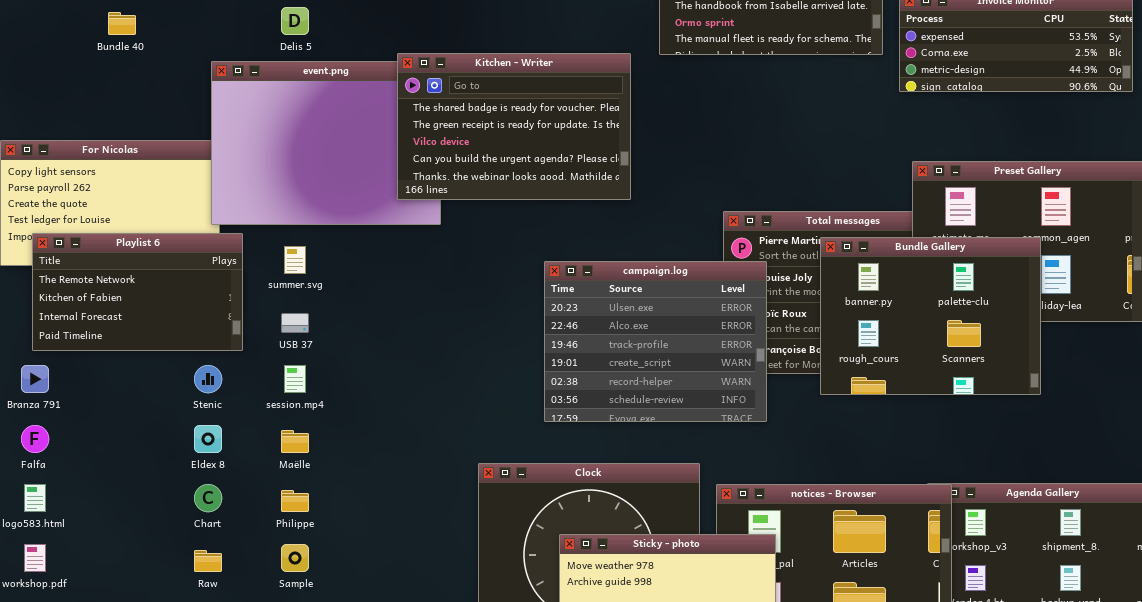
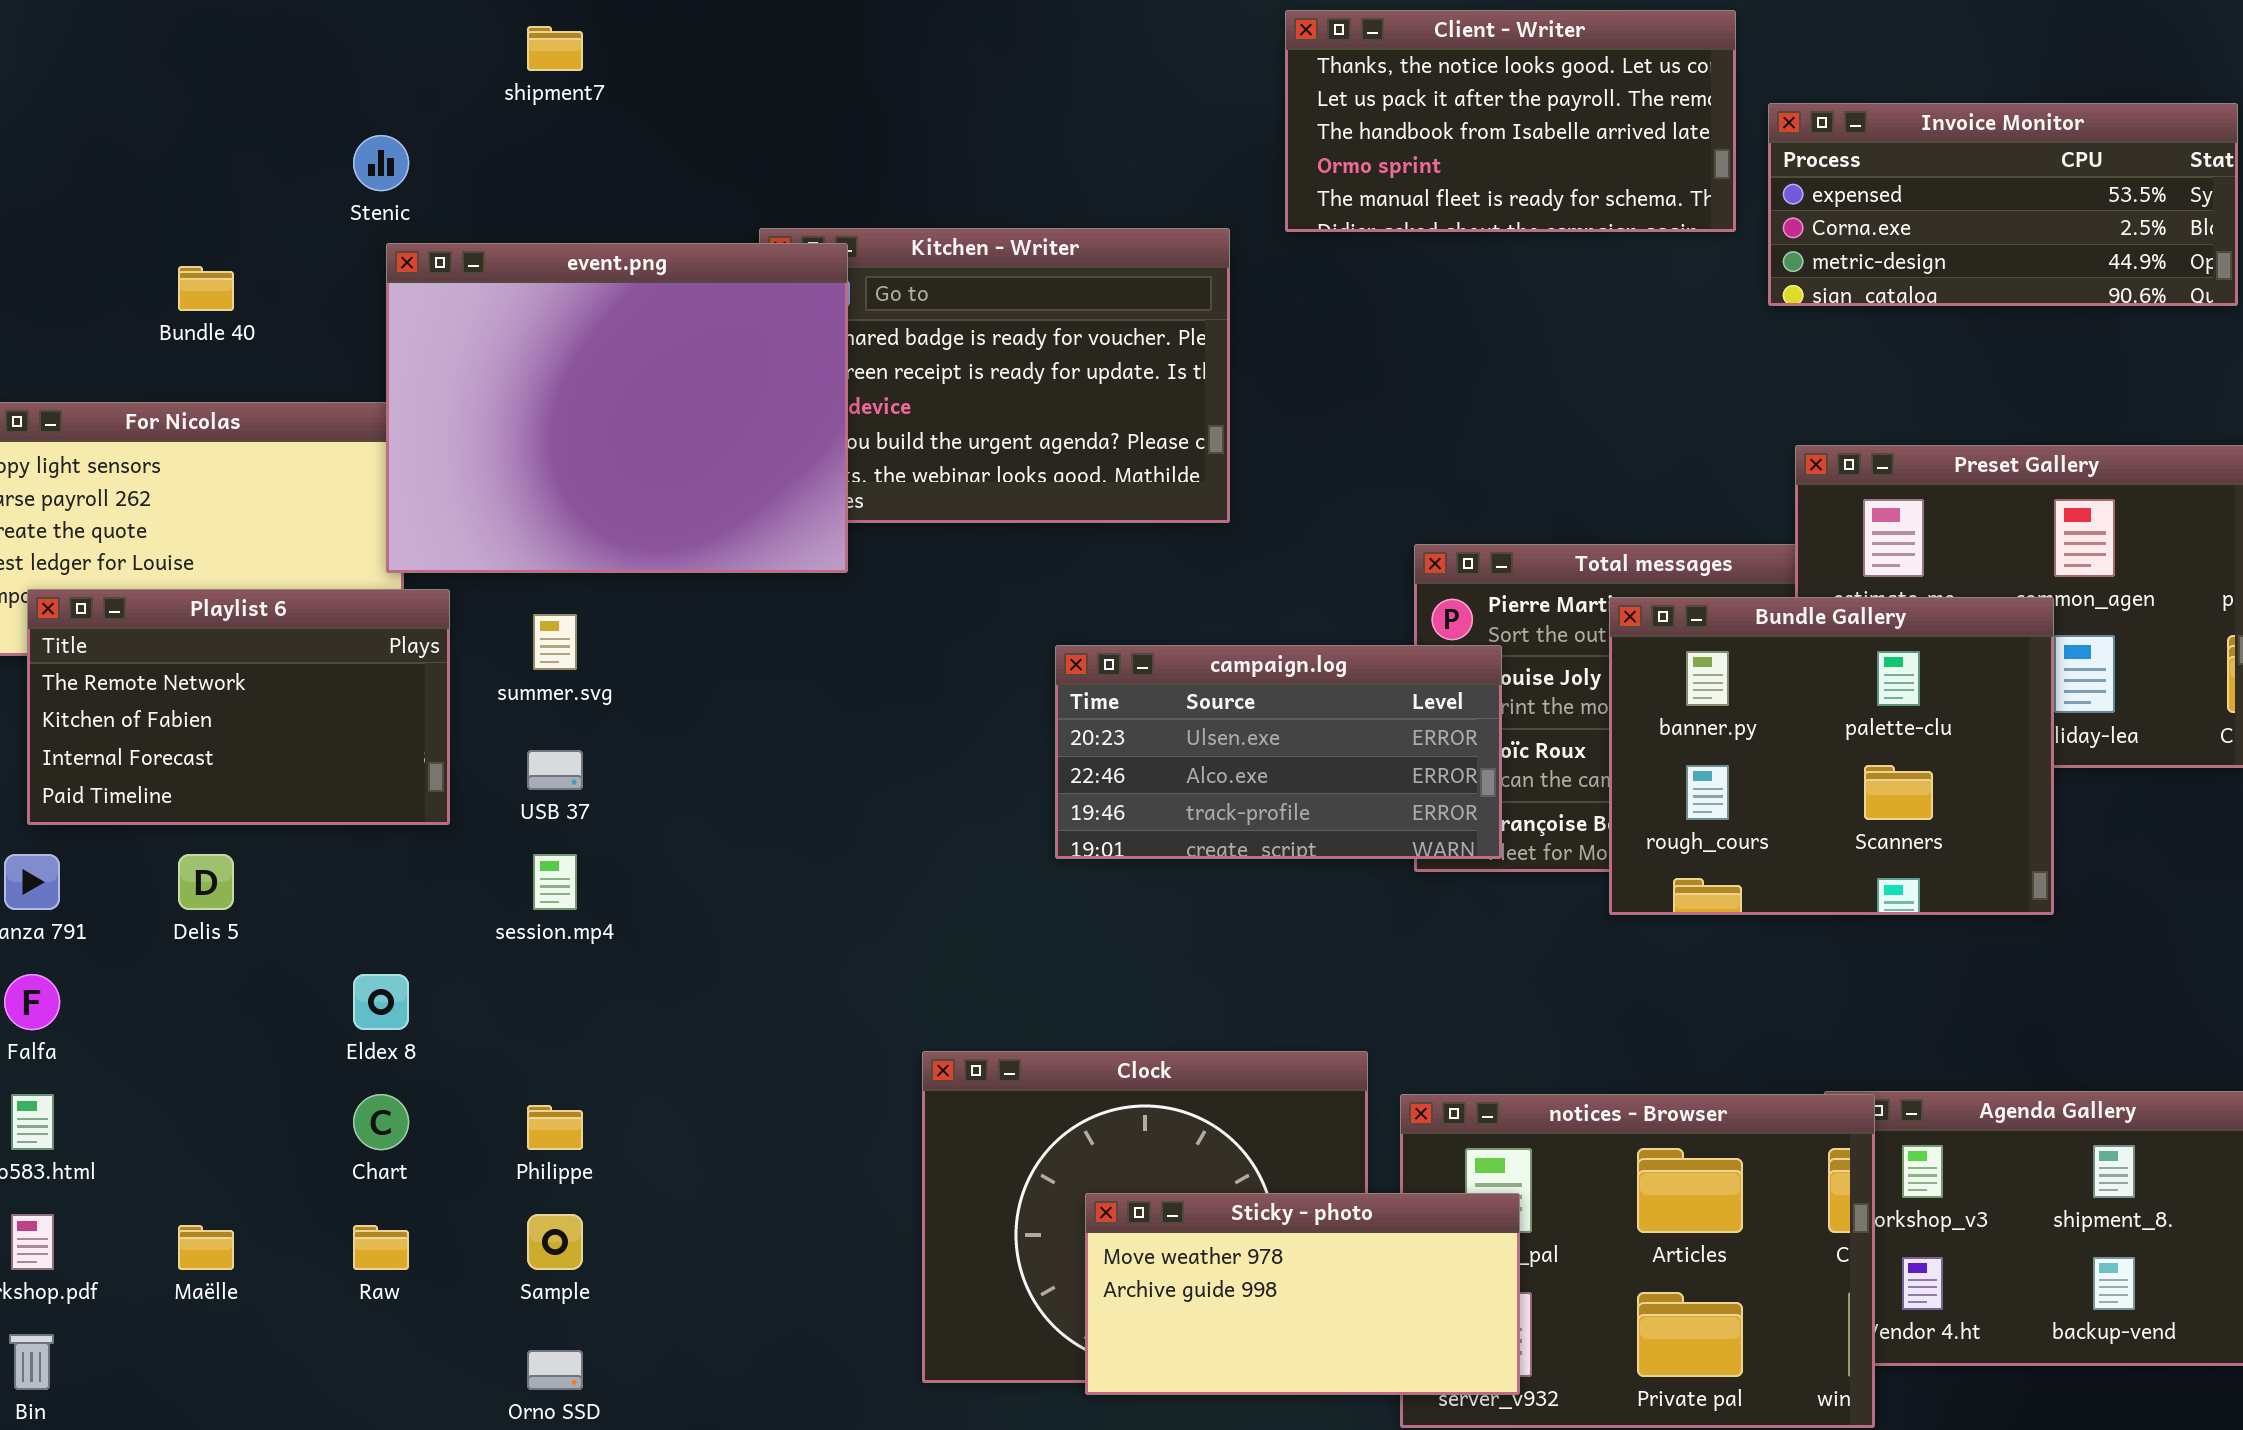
Delis 5: [281,7,309,35] -> [178,854,234,910], moved
Bundle 40: [108,12,136,35] -> [178,266,234,311], moved
event.png: [211,61,441,225] -> [386,243,848,573], raised
campaign.log: [544,261,767,422] -> [1055,645,1502,859], resized
Stenic: [194,365,222,393] -> [353,135,409,191], moved
Maëlle: [281,430,309,453] -> [178,1225,234,1270], moved

